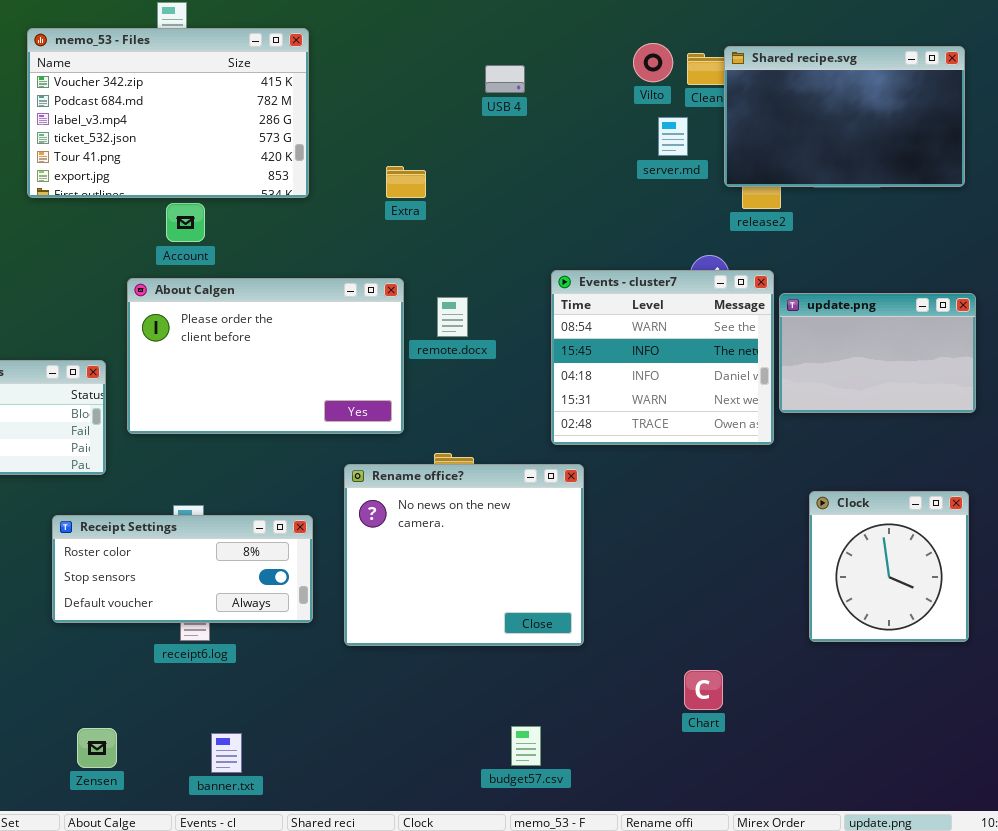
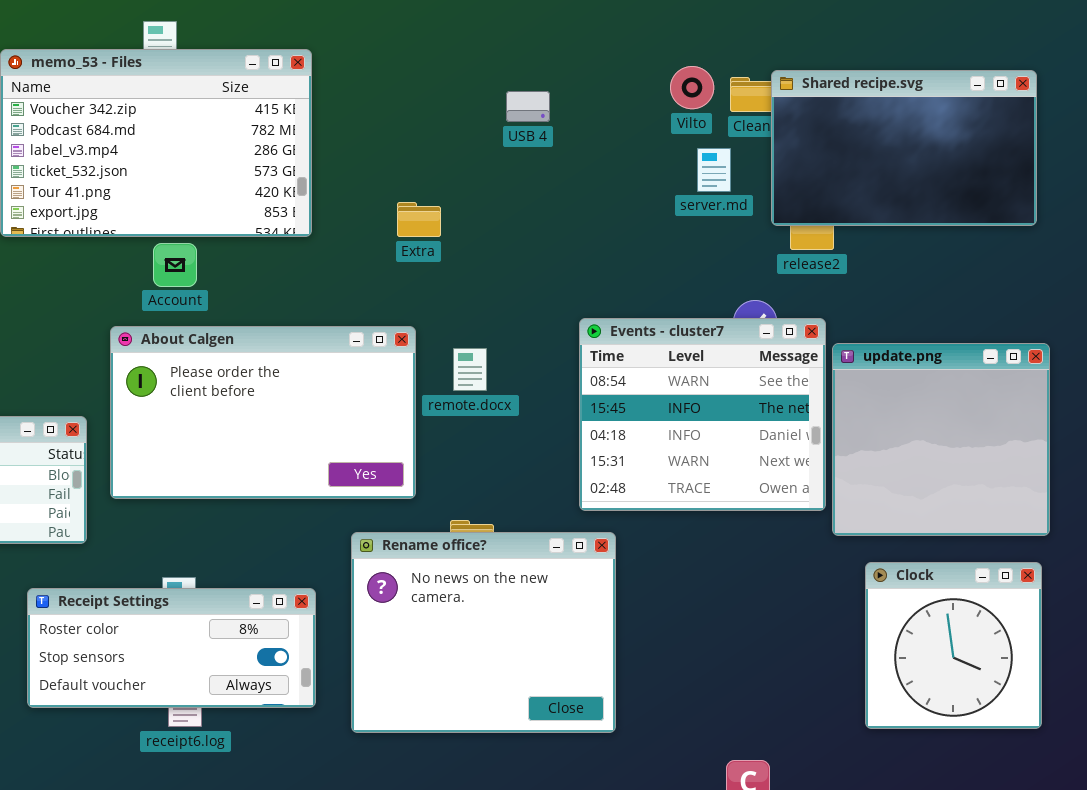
update.png: [779,293,976,413] -> [832,343,1050,536], resized

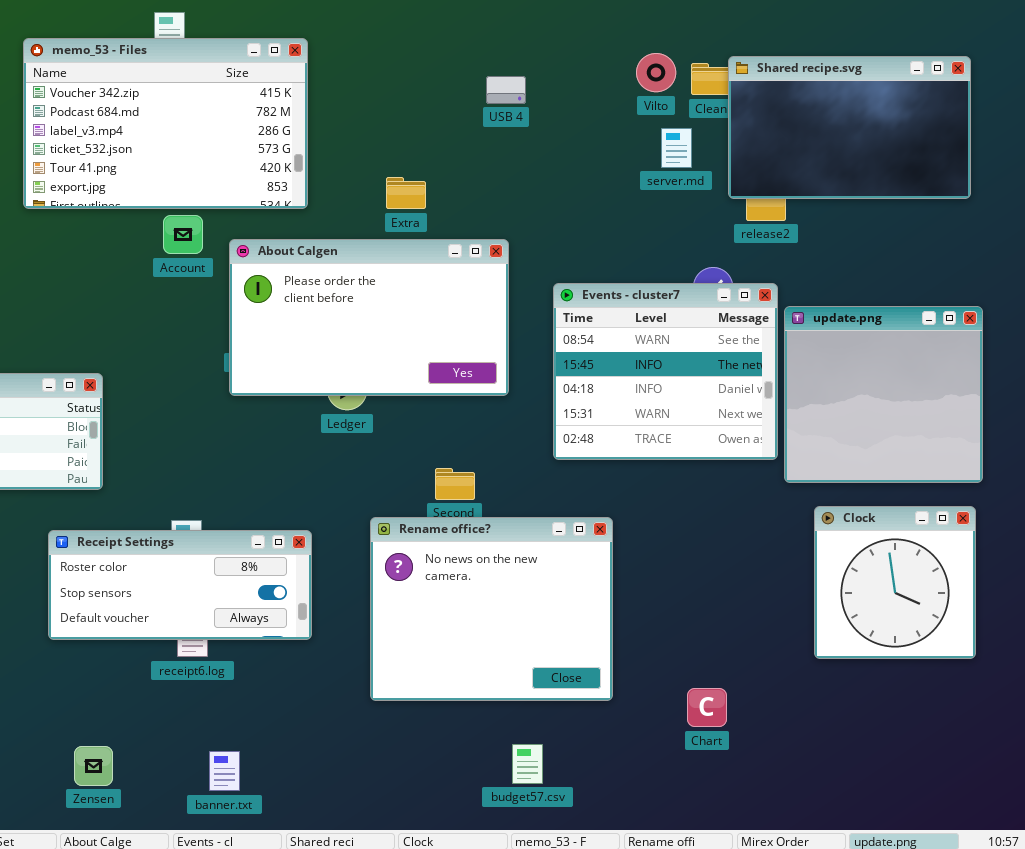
About Calgen: [110,326,416,499] -> [229,239,509,396], moved
Rename office?: [351,532,616,733] -> [370,517,613,701], moved

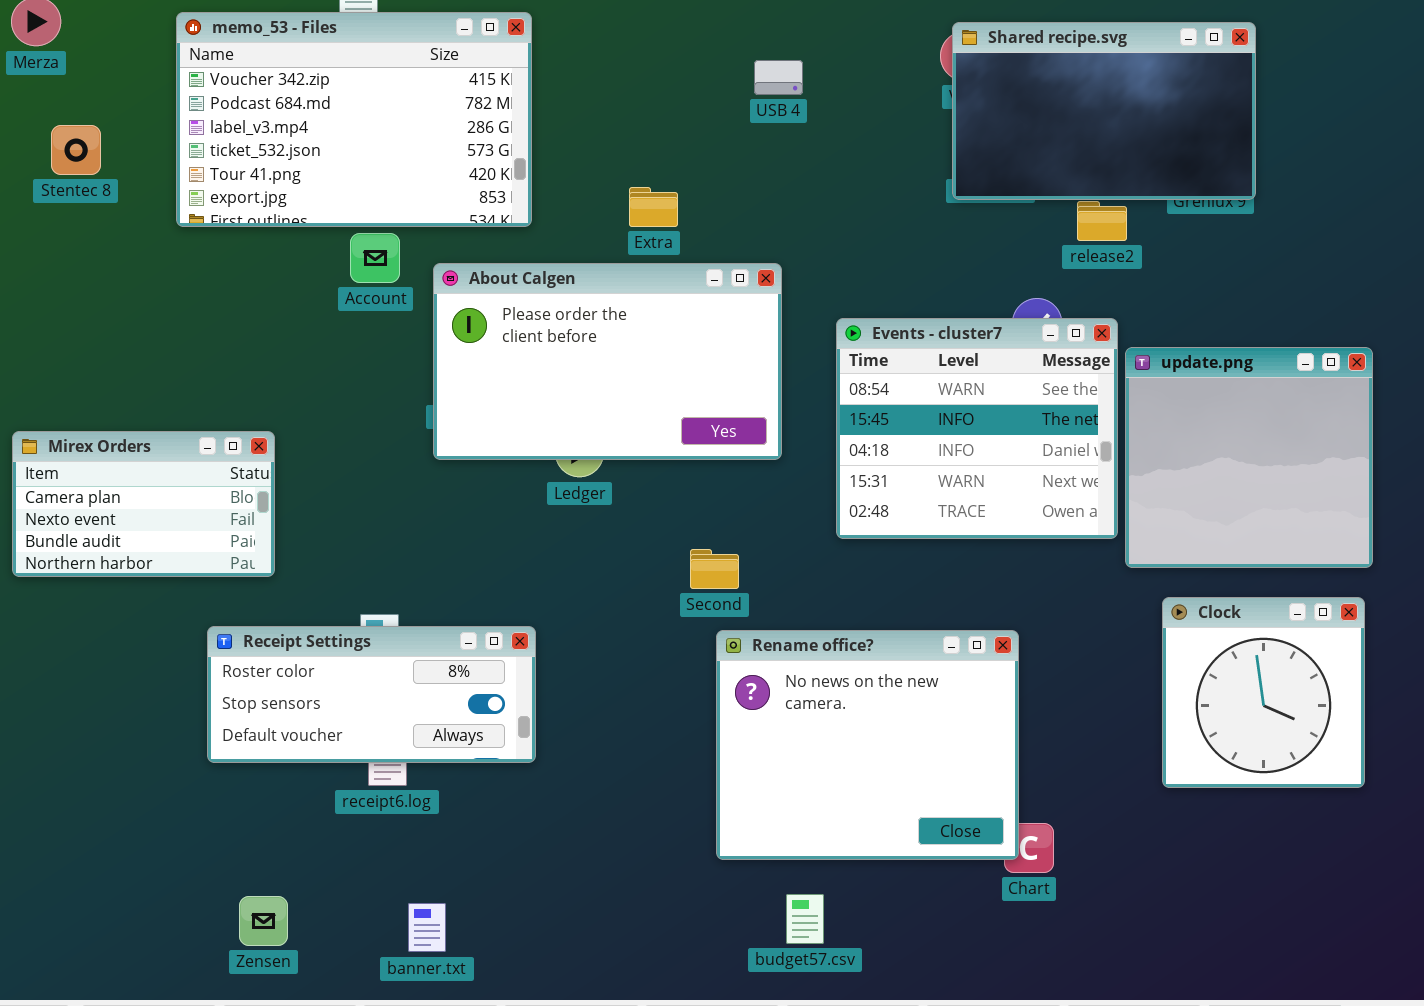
Shared recipe.svg: [728,56,971,199] -> [952,22,1256,200], moved
Rename office?: [370,517,613,701] -> [716,630,1019,860], moved

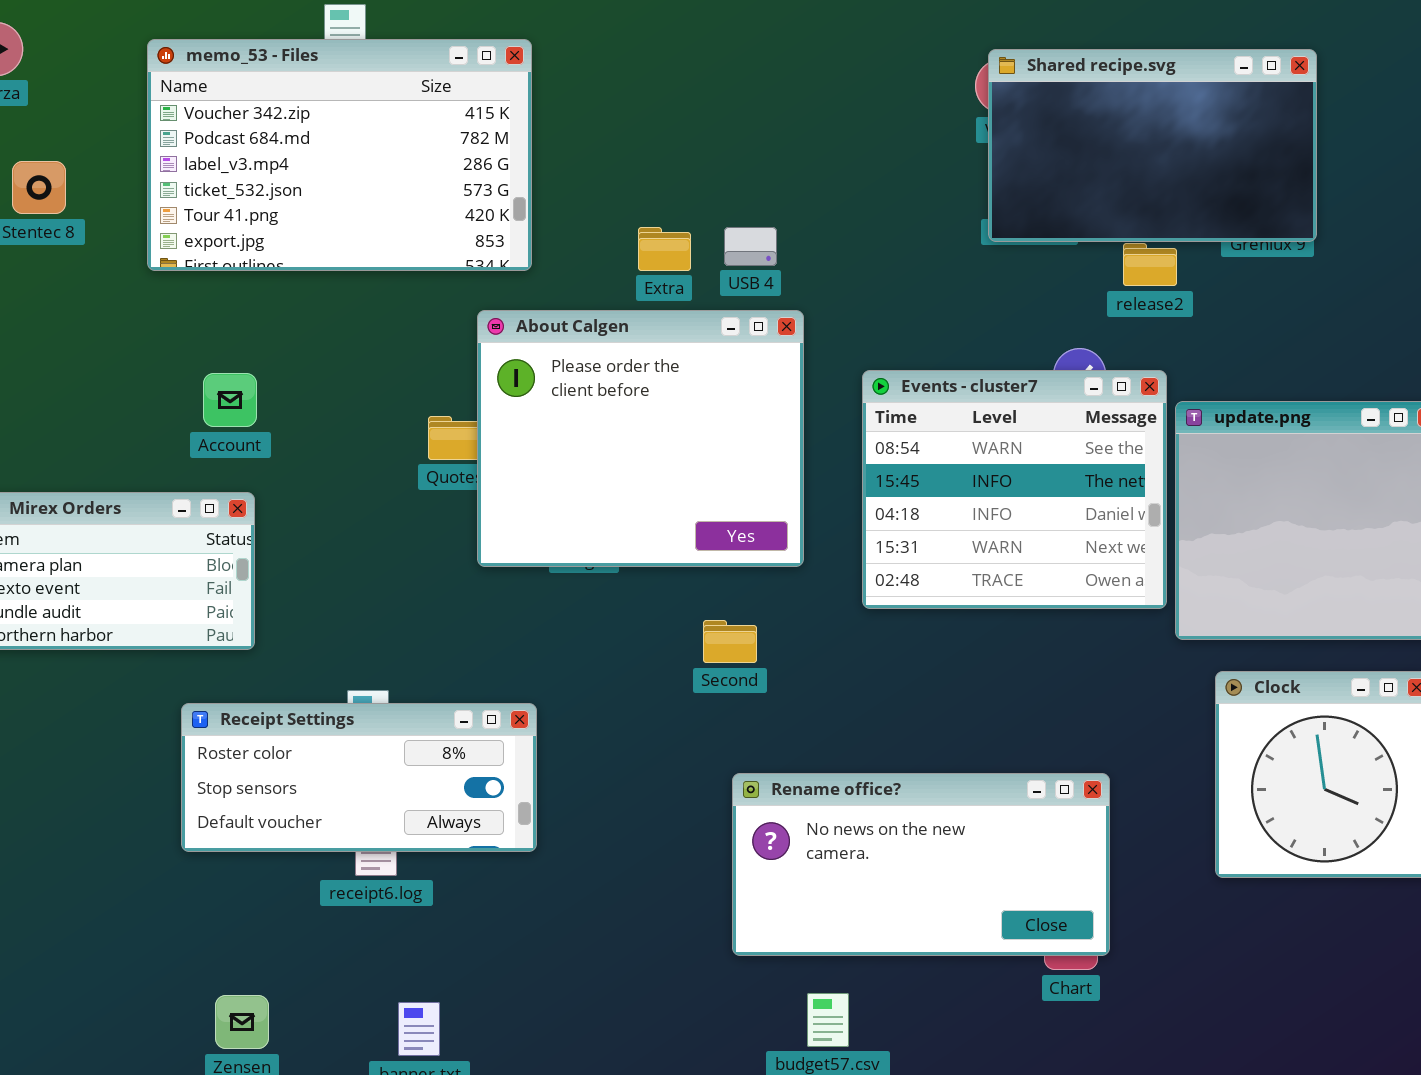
USB 4: [754,60,803,95] -> [724,227,777,266], moved
Account: [350,233,400,283] -> [203,373,257,427], moved
About Calgen: [433,263,782,460] -> [477,310,804,567], resized
Rename office?: [716,630,1019,860] -> [732,773,1110,956], resized

